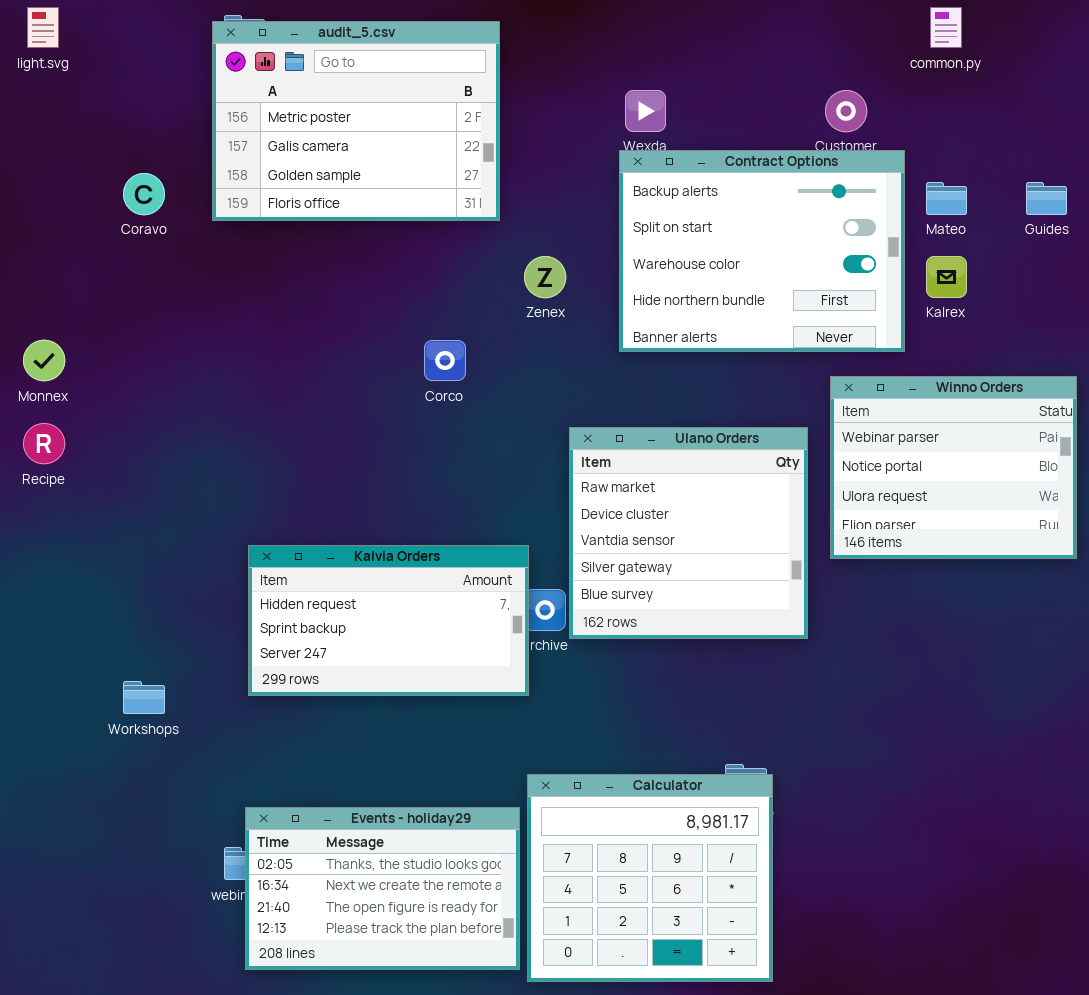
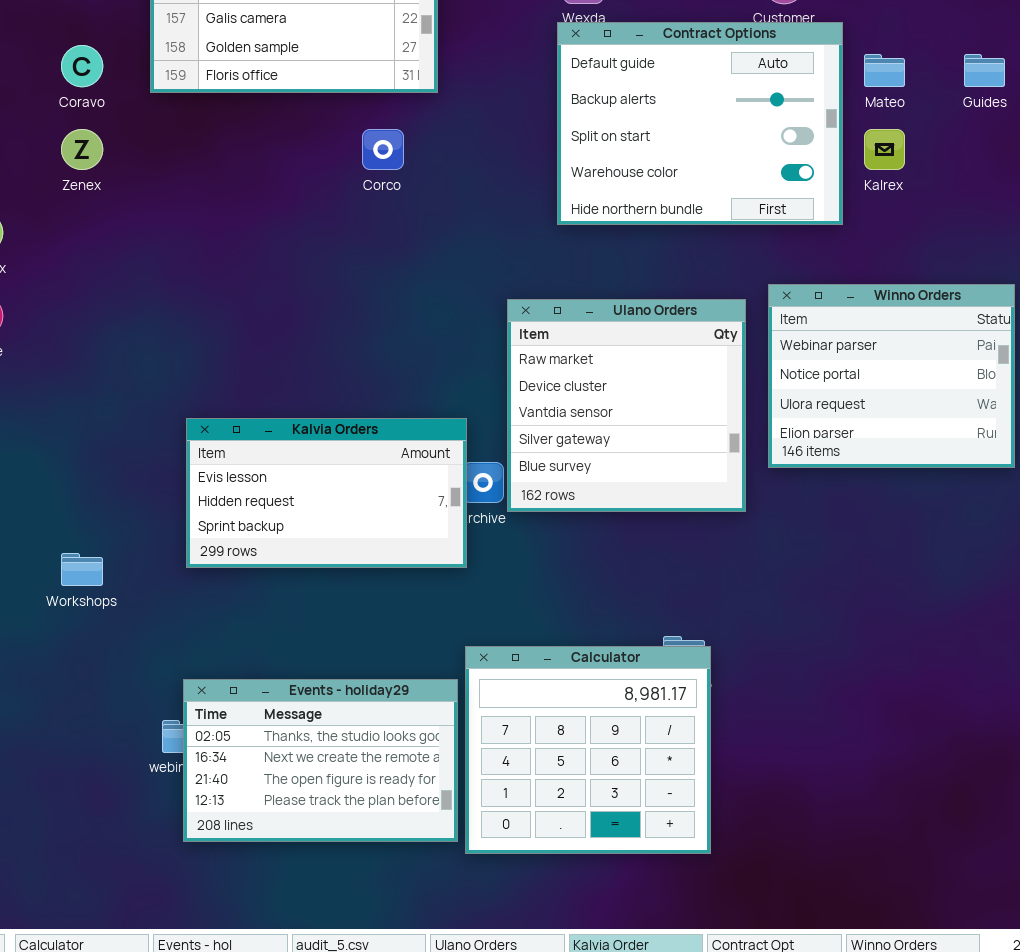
Contract Options: [619,150,905,352] -> [557,22,843,225], scrolled up 1 row
Zenex: [524,256,566,298] -> [61,129,103,170], moved
Corco: [424,340,466,381] -> [362,129,404,170], moved
Winno Orders: [830,376,1077,559] -> [768,284,1015,468], moved
Kalvia Orders: [248,545,529,696] -> [186,418,467,568], scrolled up 1 row

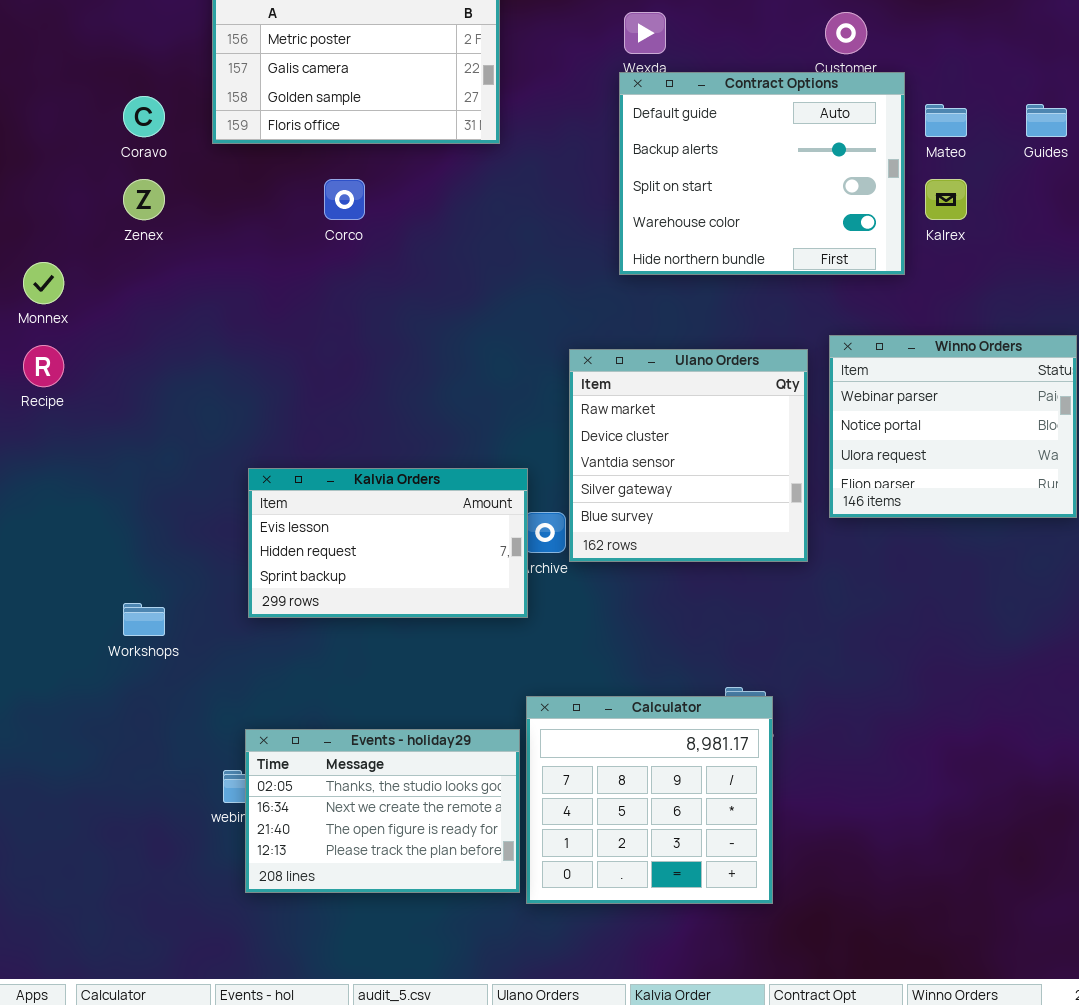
Corco: [362,129,404,170] -> [324,179,365,220], moved

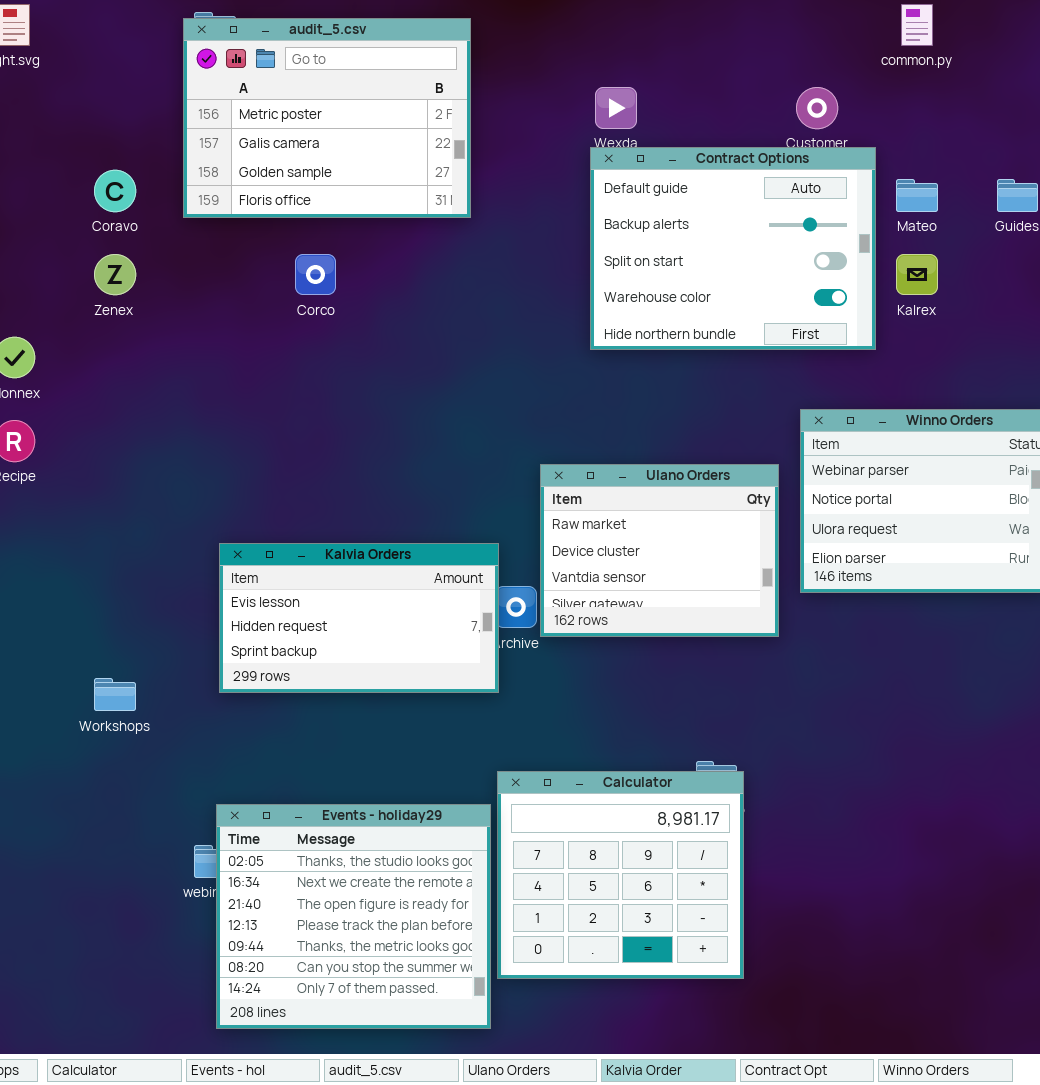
Ulano Orders: [569,349,808,562] -> [540,464,779,637], resized
Events - holiday29: [245,729,520,893] -> [216,804,491,1029], resized

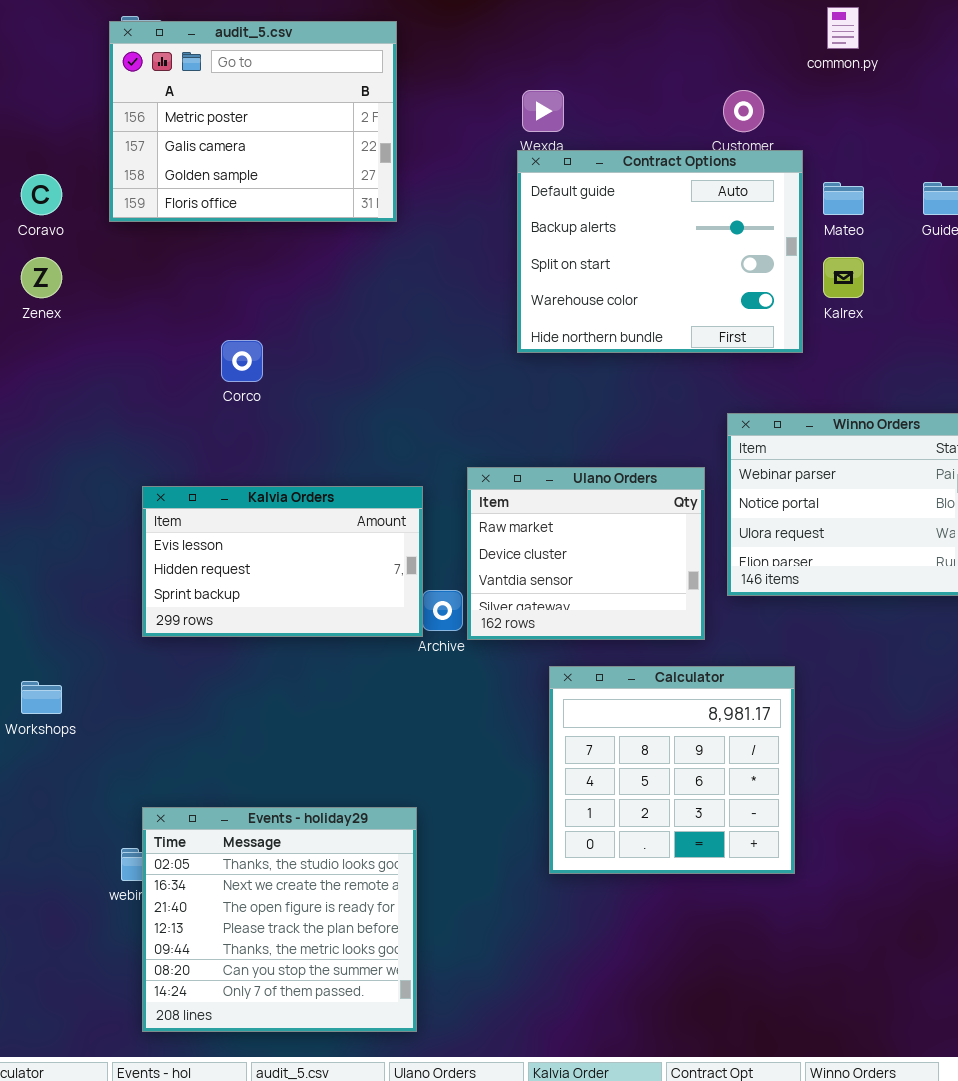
Corco: [295,254,336,295] -> [221,340,263,382], moved
Kalvia Orders: [219,543,499,693] -> [142,486,423,637], moved
Calculator: [497,771,744,979] -> [549,666,795,874], moved

